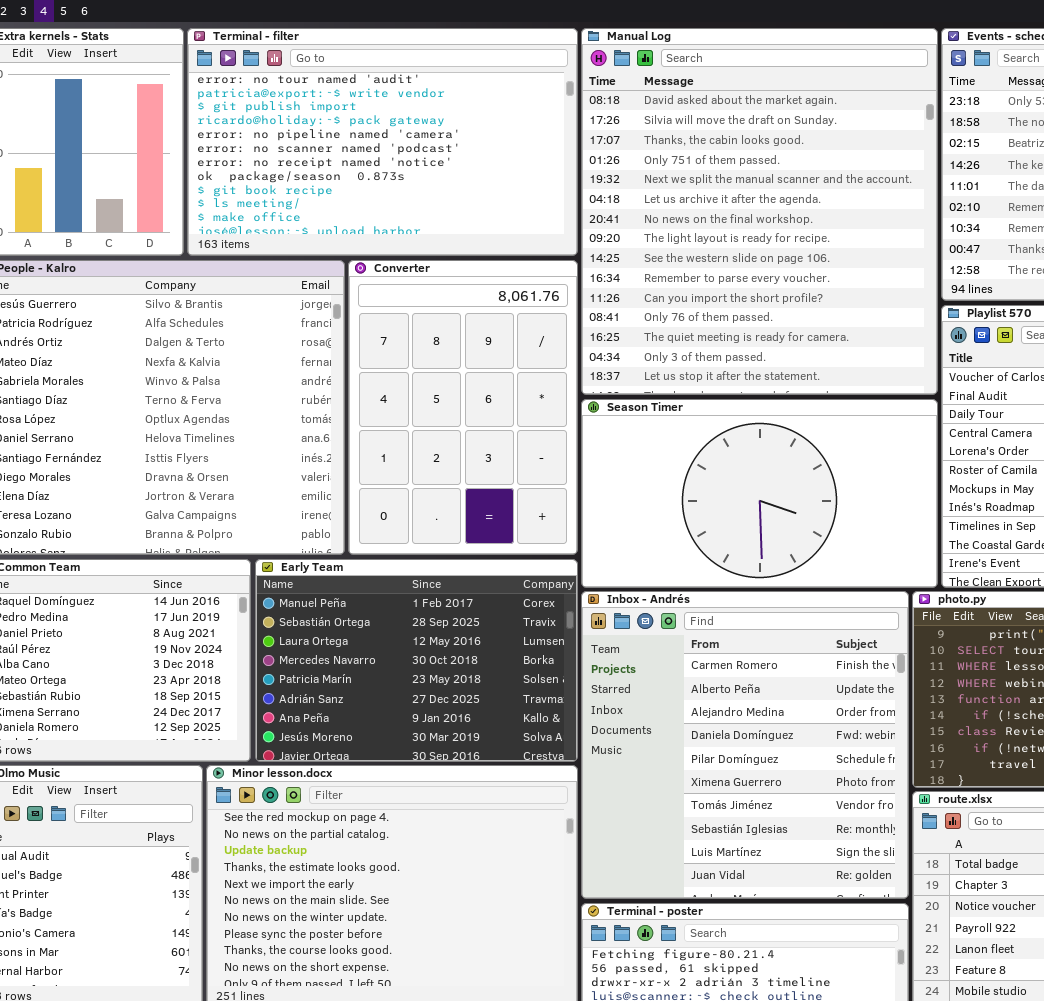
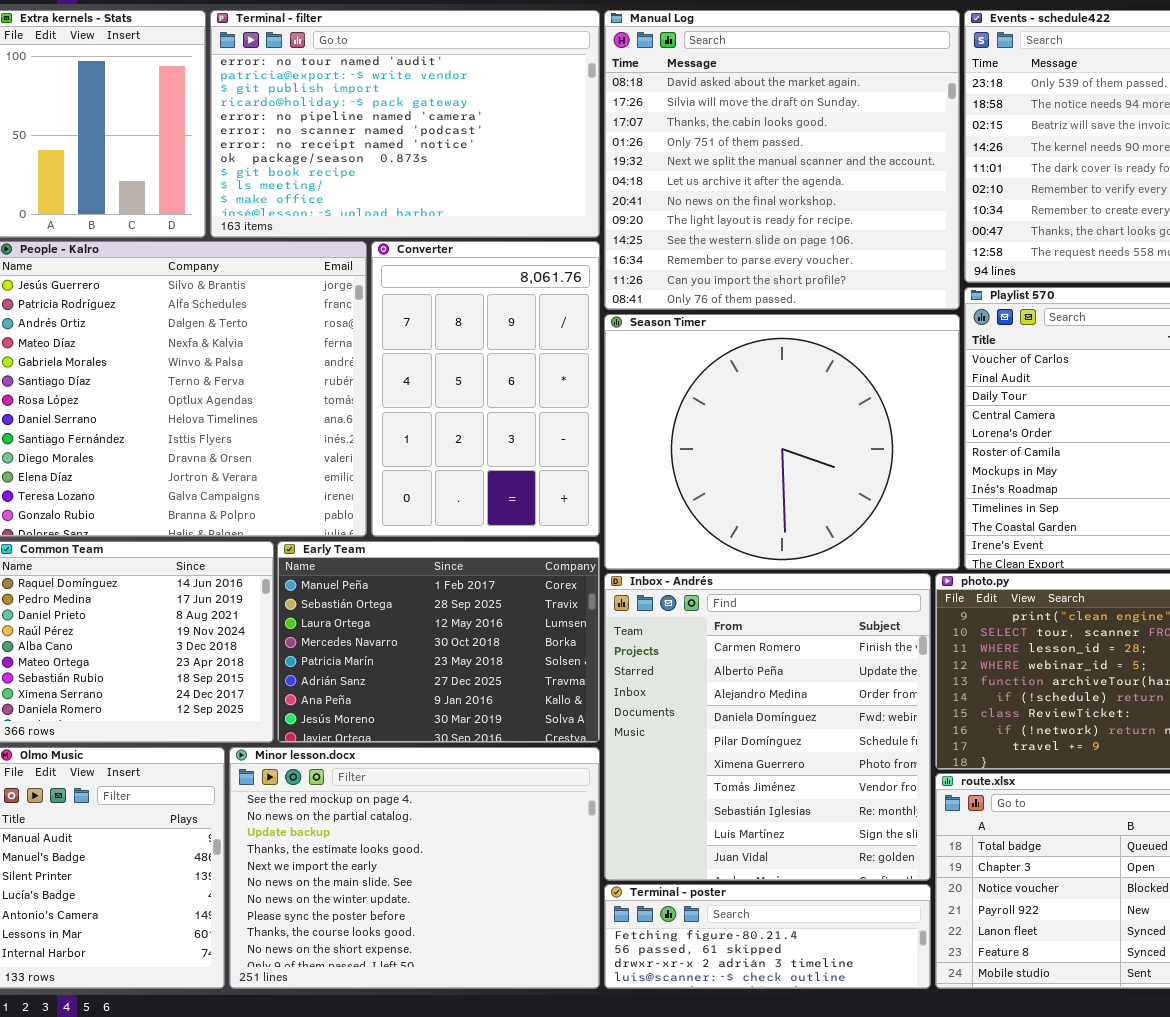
Manual Log: [581,28,938,395] -> [604,10,960,310], resized
Season Timer: [581,399,938,588] -> [604,314,960,570], resized

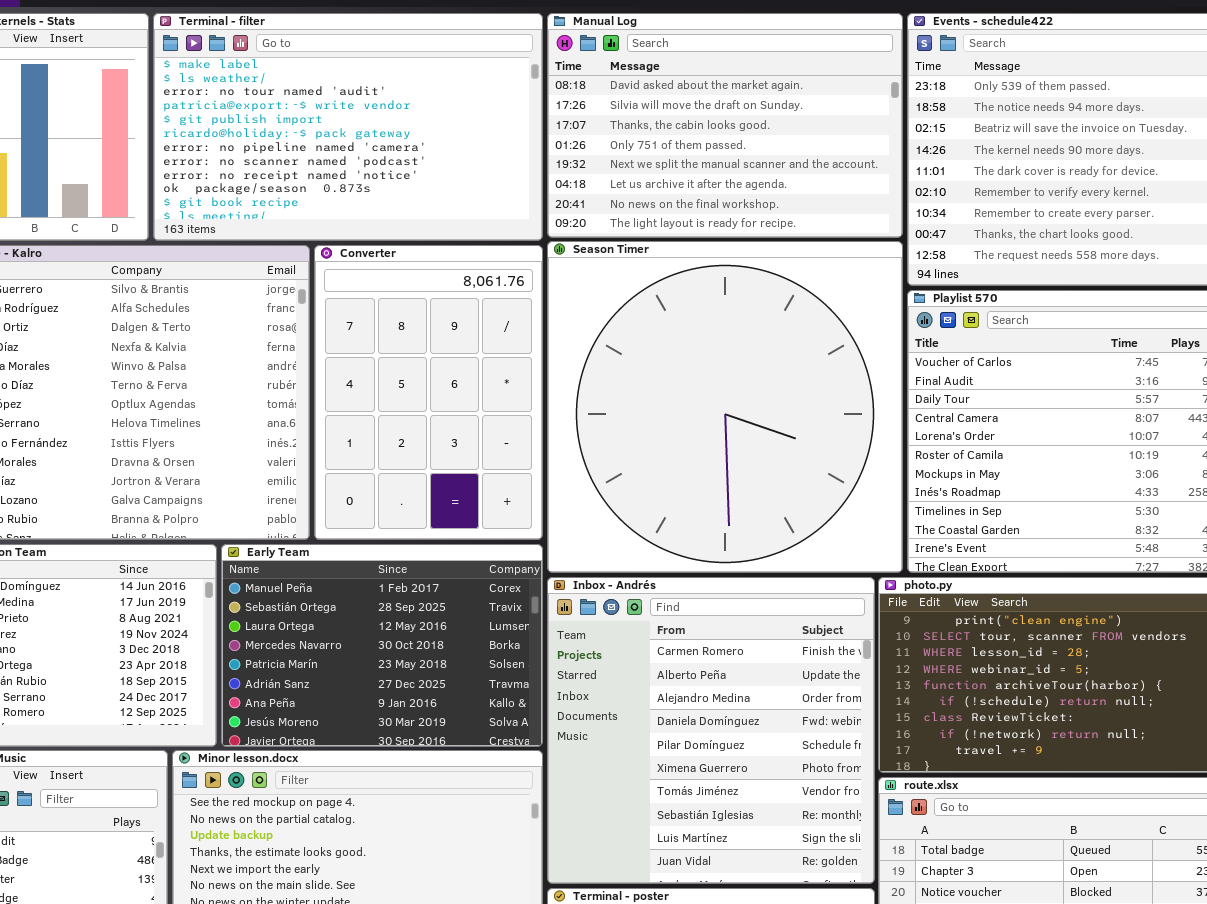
Terminal - filter: [210,10,600,238] -> [153,13,543,241], scrolled up 2 rows
Manual Log: [604,10,960,310] -> [547,13,903,238], resized
Season Timer: [604,314,960,570] -> [547,241,903,573], resized

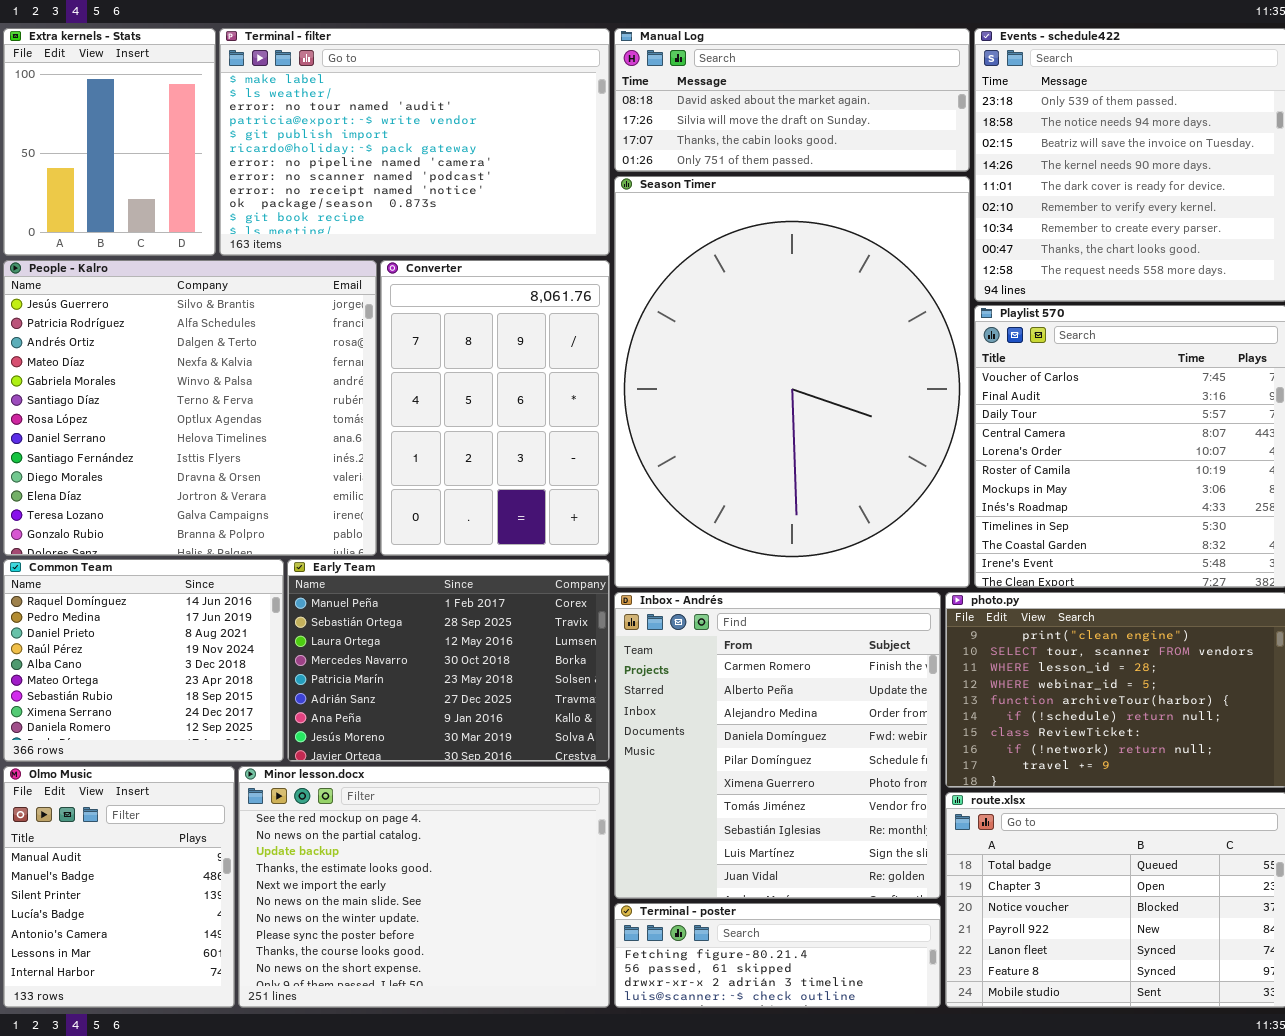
Manual Log: [547,13,903,238] -> [614,28,970,172], resized
Season Timer: [547,241,903,573] -> [614,176,970,588], resized

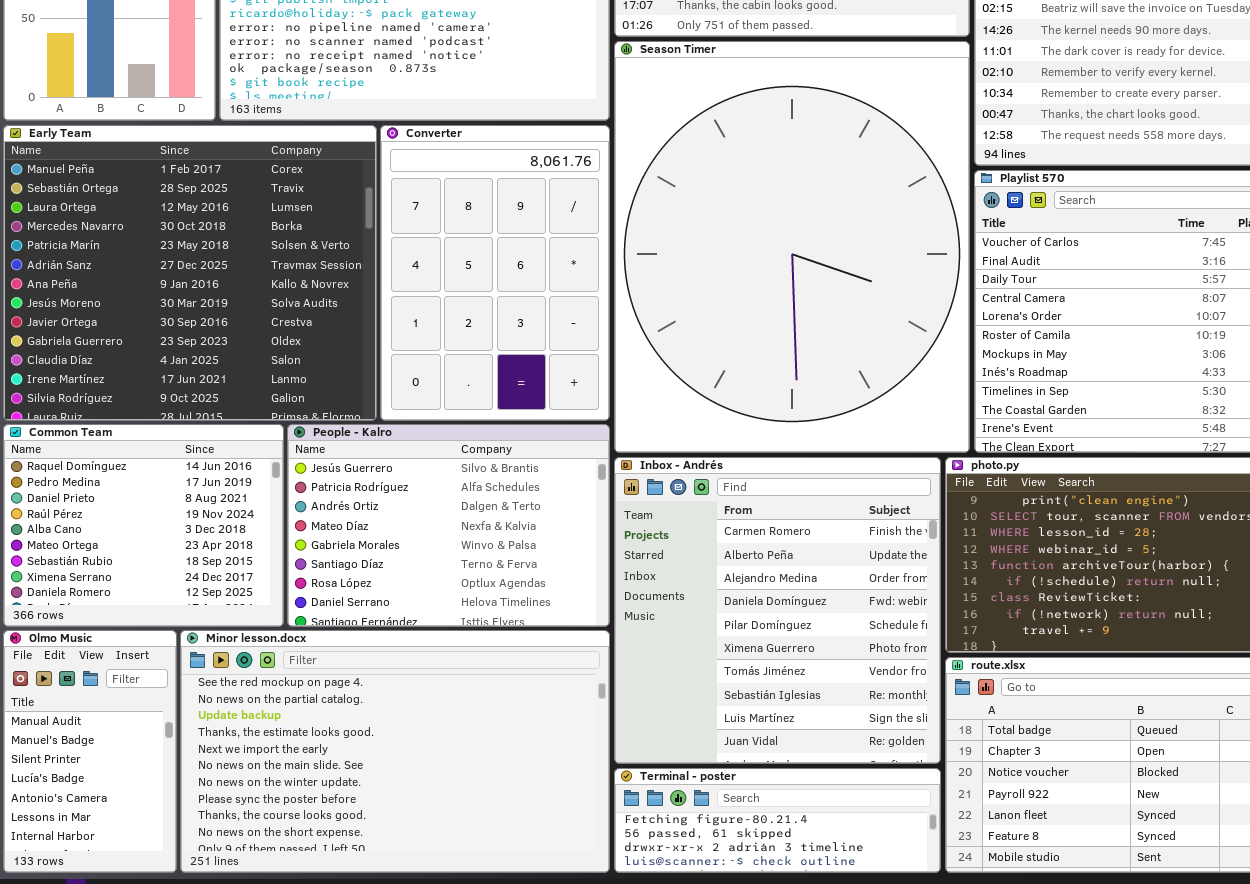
People - Kalro: [3,260,377,556] -> [287,424,610,627], moved, resized
Early Team: [287,559,610,762] -> [3,125,377,421], moved, resized
Olmo Music: [3,766,235,1008] -> [3,630,177,873], resized
Minor lesson.docx: [238,766,610,1008] -> [180,630,610,873], resized

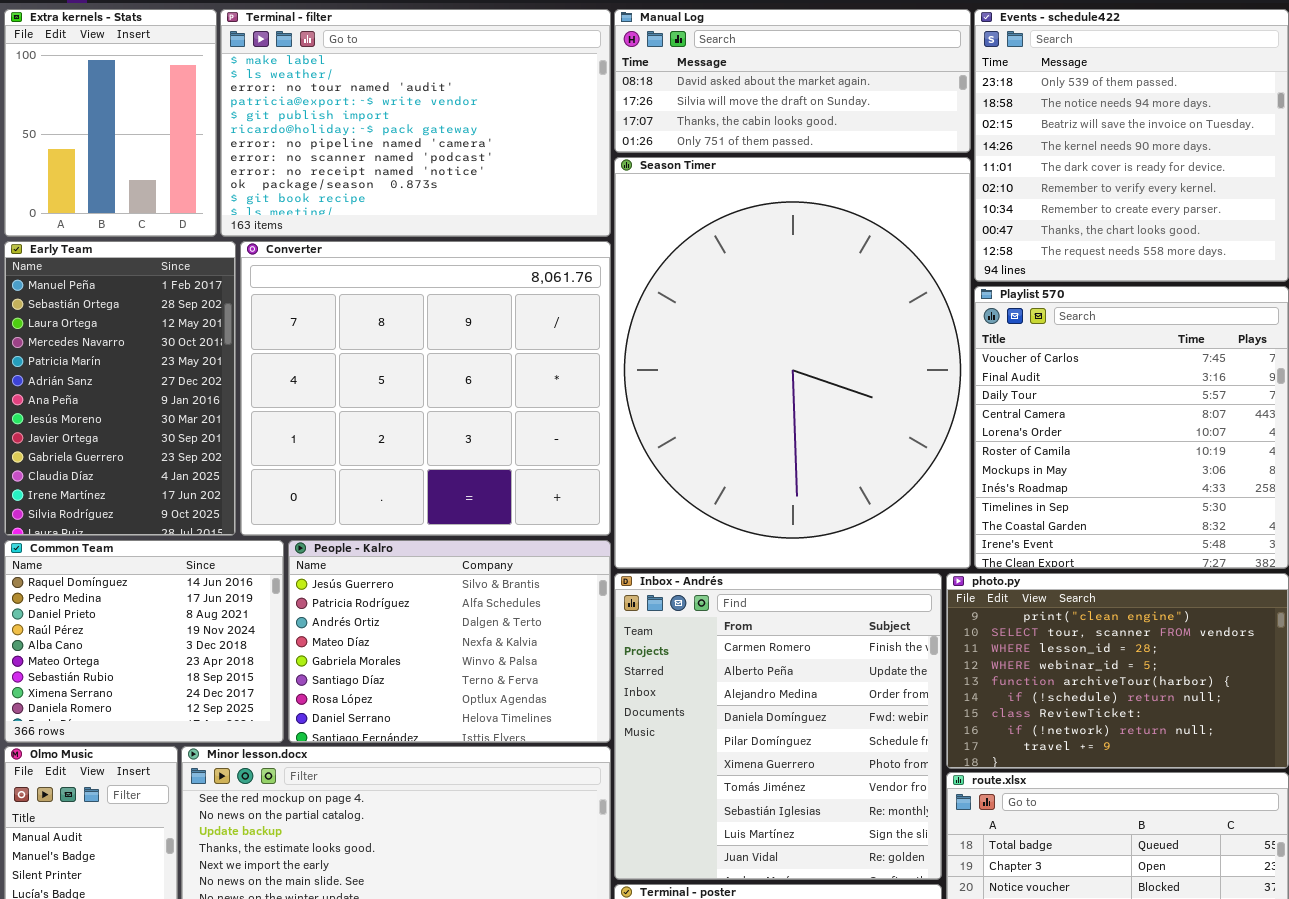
Early Team: [3,125,377,421] -> [4,241,236,536], resized
Converter: [380,125,610,421] -> [240,241,611,536], resized

